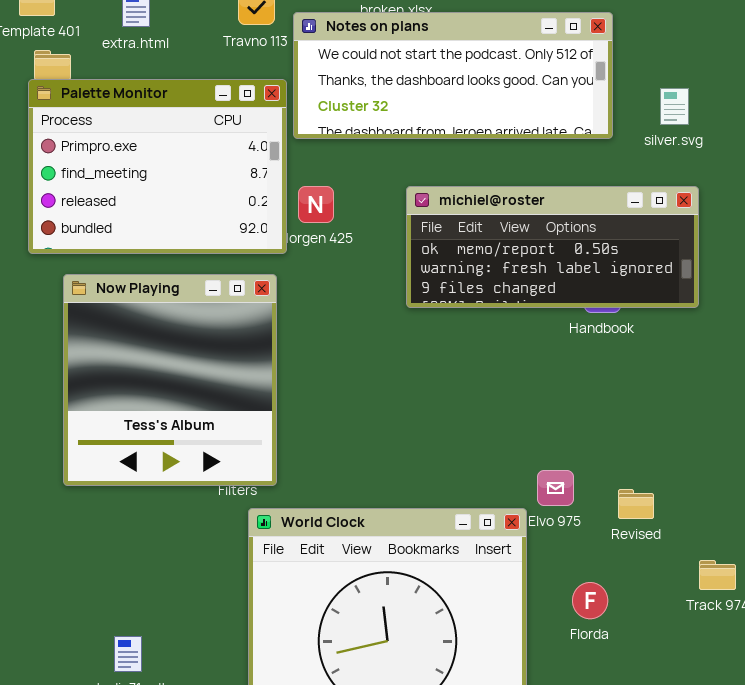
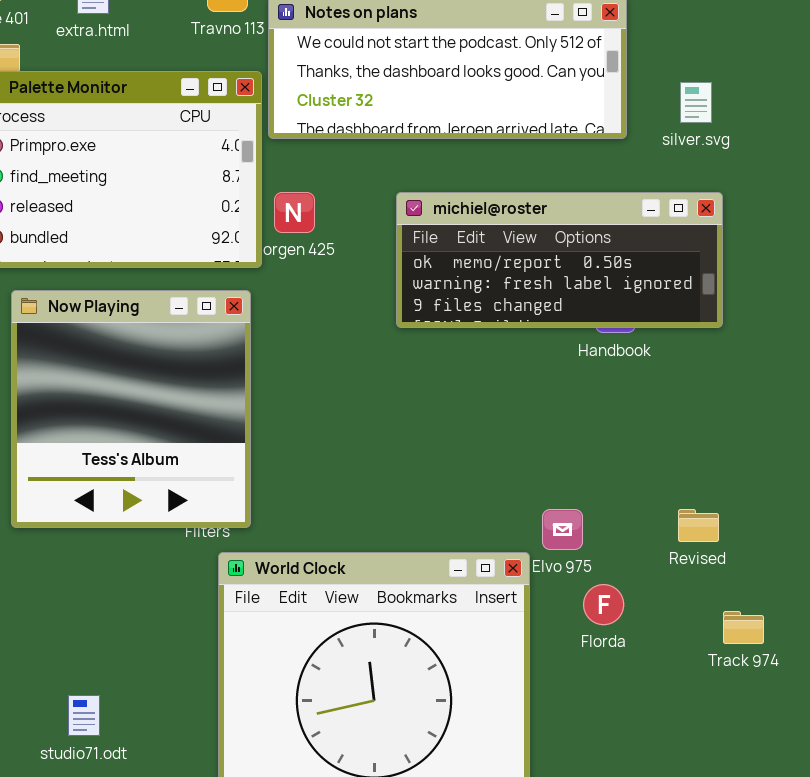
Revised: [618,489,654,519] -> [678,509,719,542], moved
Florda: [572,582,608,619] -> [583,584,624,625], moved

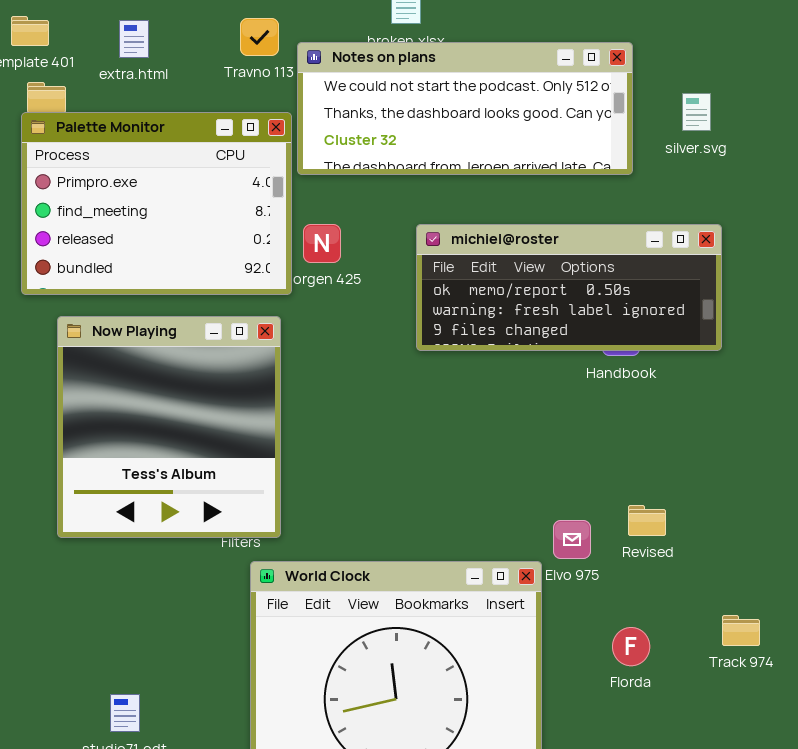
silver.svg: [680,82,712,123] -> [682,93,711,131], moved
Revised: [678,509,719,542] -> [628,505,666,536], moved
Florda: [583,584,624,625] -> [612,627,650,666], moved

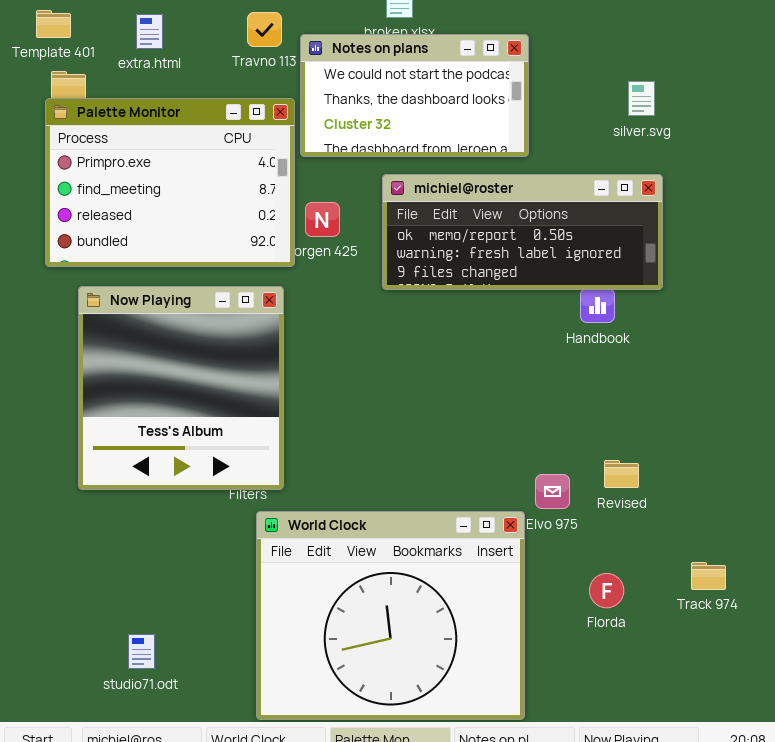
Notes on plans: [297,42,633,175] -> [300,34,529,157], resized
silver.svg: [682,93,711,131] -> [628,81,655,116], moved
michiel@roster: [416,224,722,351] -> [382,174,663,290], moved

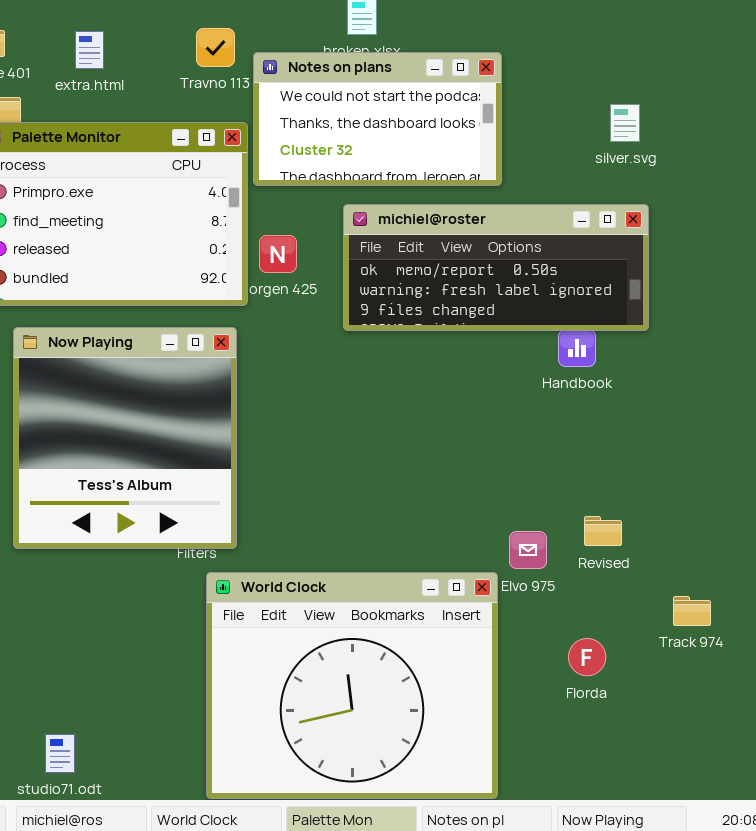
Track 974: [691,562,726,590] -> [673,596,711,626], moved
studio71.odt: [128,634,155,669] -> [45,734,75,773], moved

